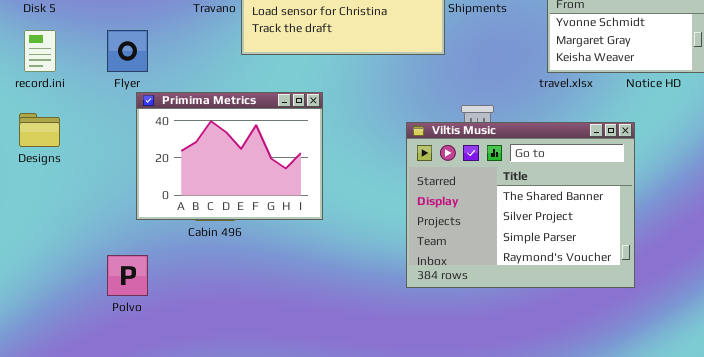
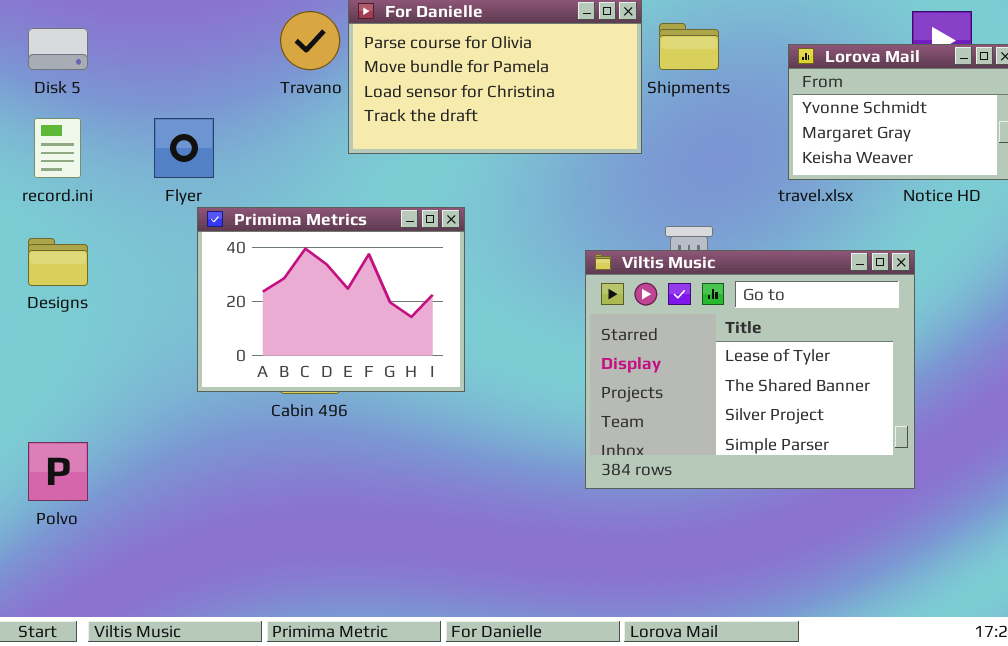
Viltis Music: [406,122,635,288] -> [585,250,915,489], scrolled up 1 row
Polvo: [107,255,148,296] -> [28,442,88,501], moved

